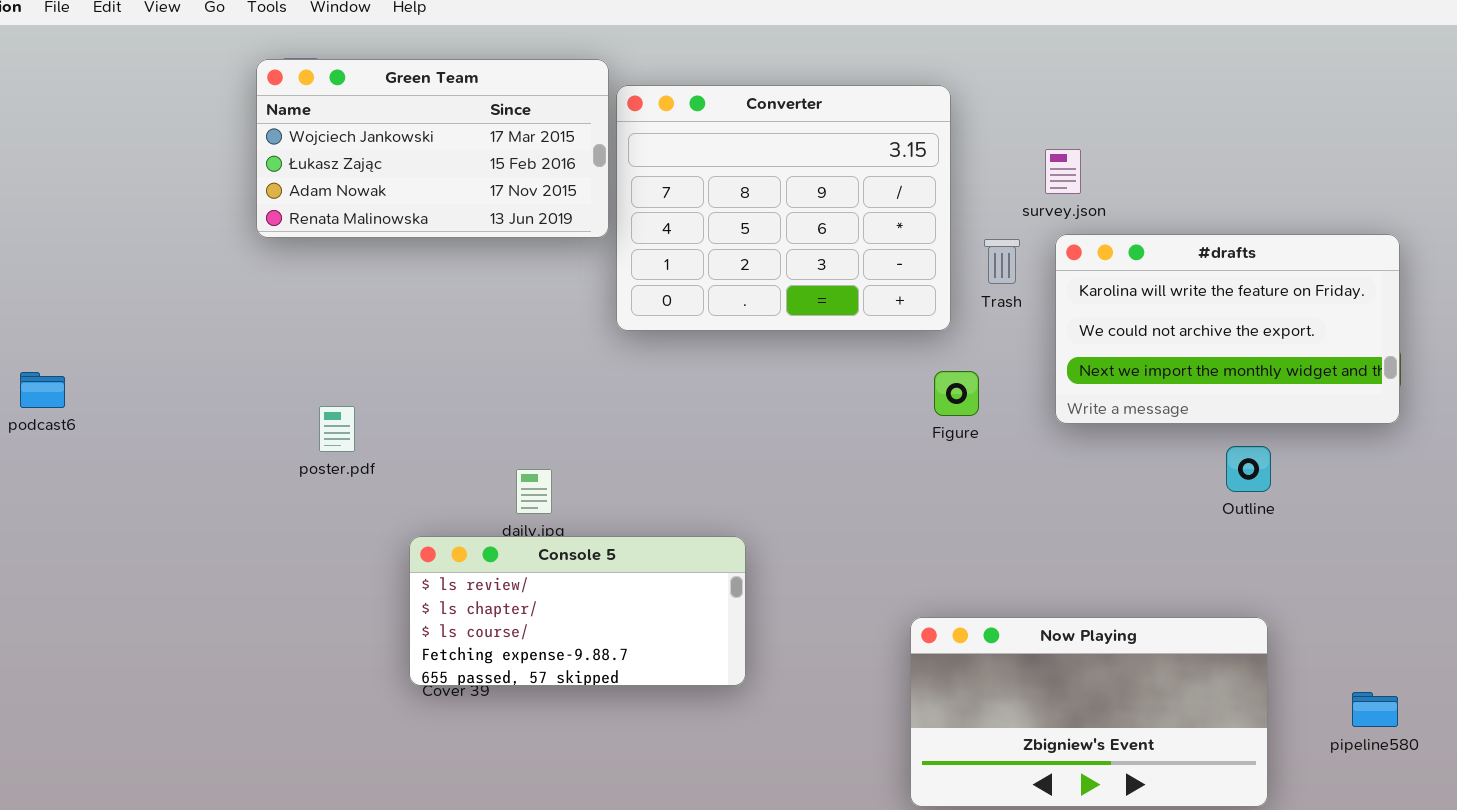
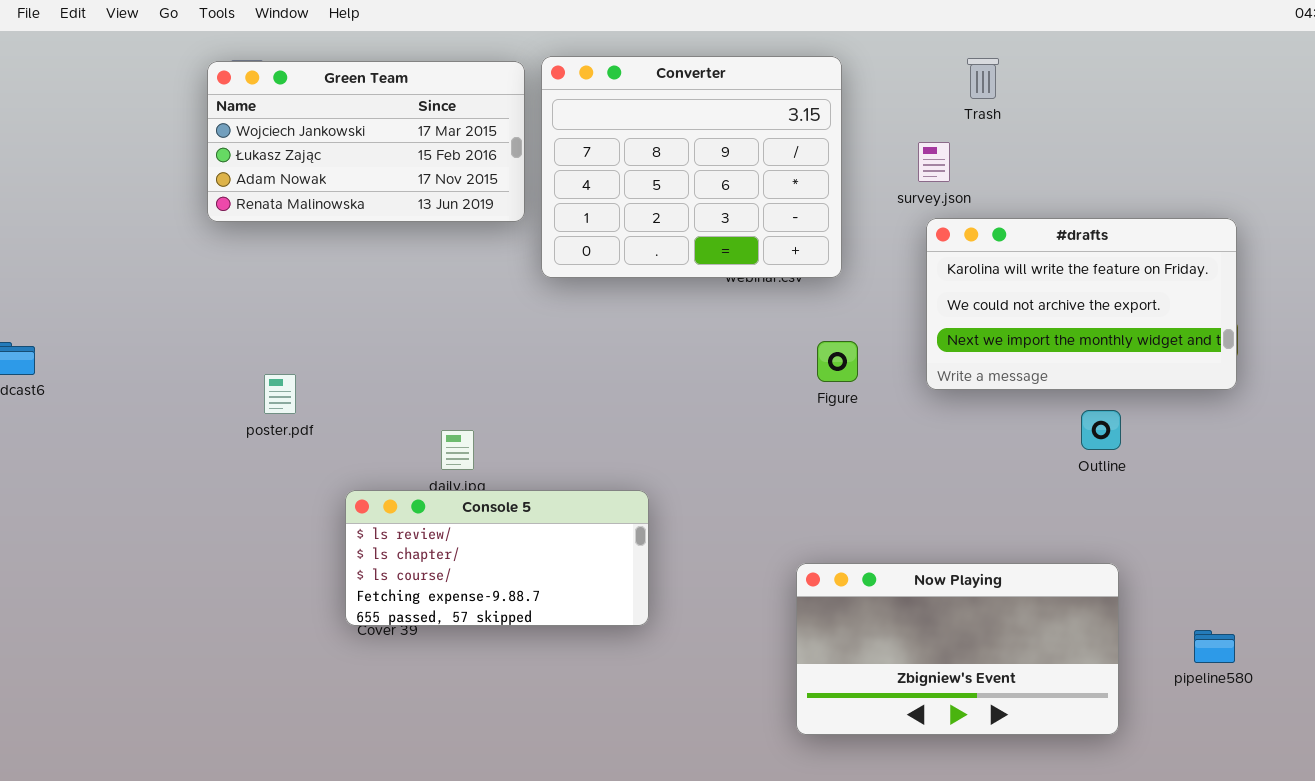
Converter: [616,85,951,331] -> [541,56,842,278], moved
Trash: [984,239,1020,284] -> [967,58,999,99], moved

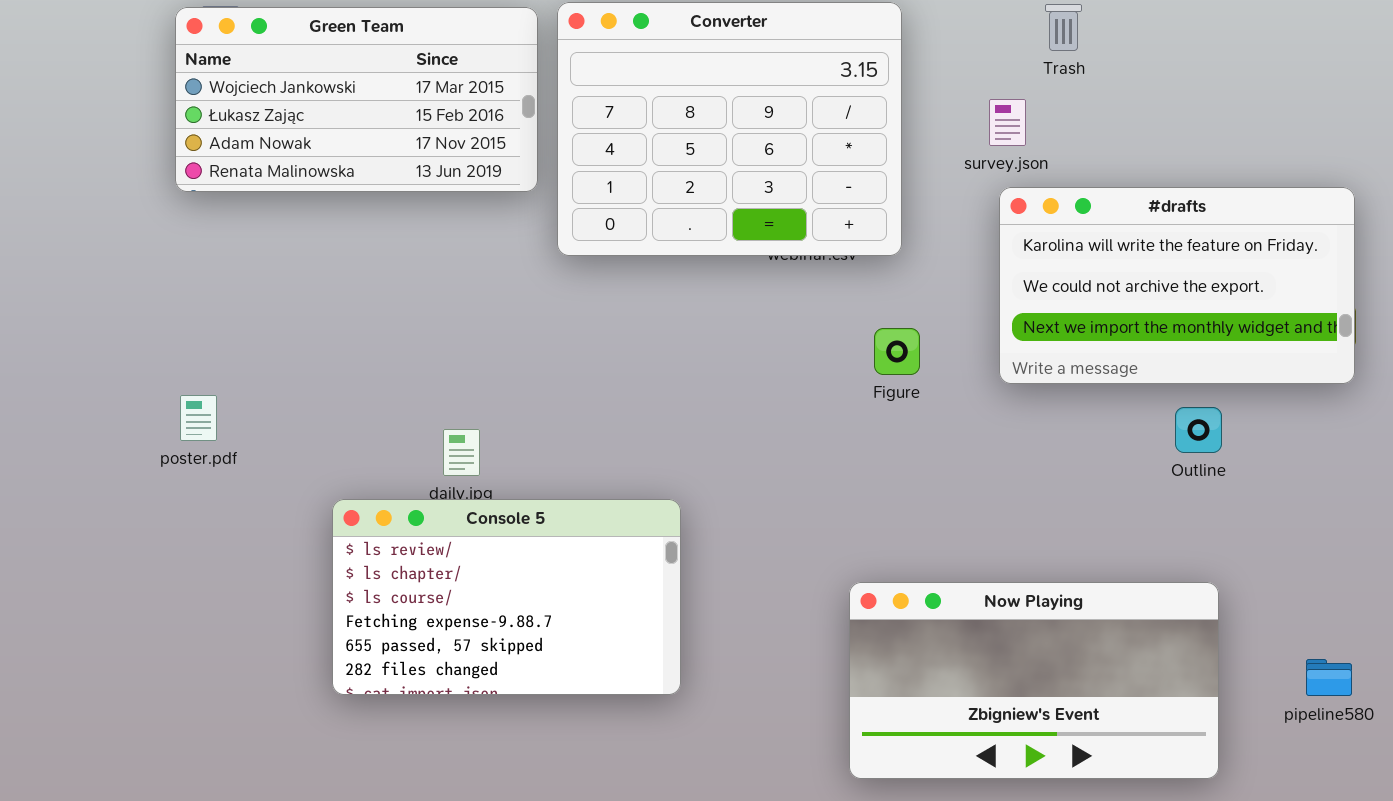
poster.pdf: [264,374,296,414] -> [180,395,217,441], moved
Console 5: [345,490,649,626] -> [332,499,681,695], resized

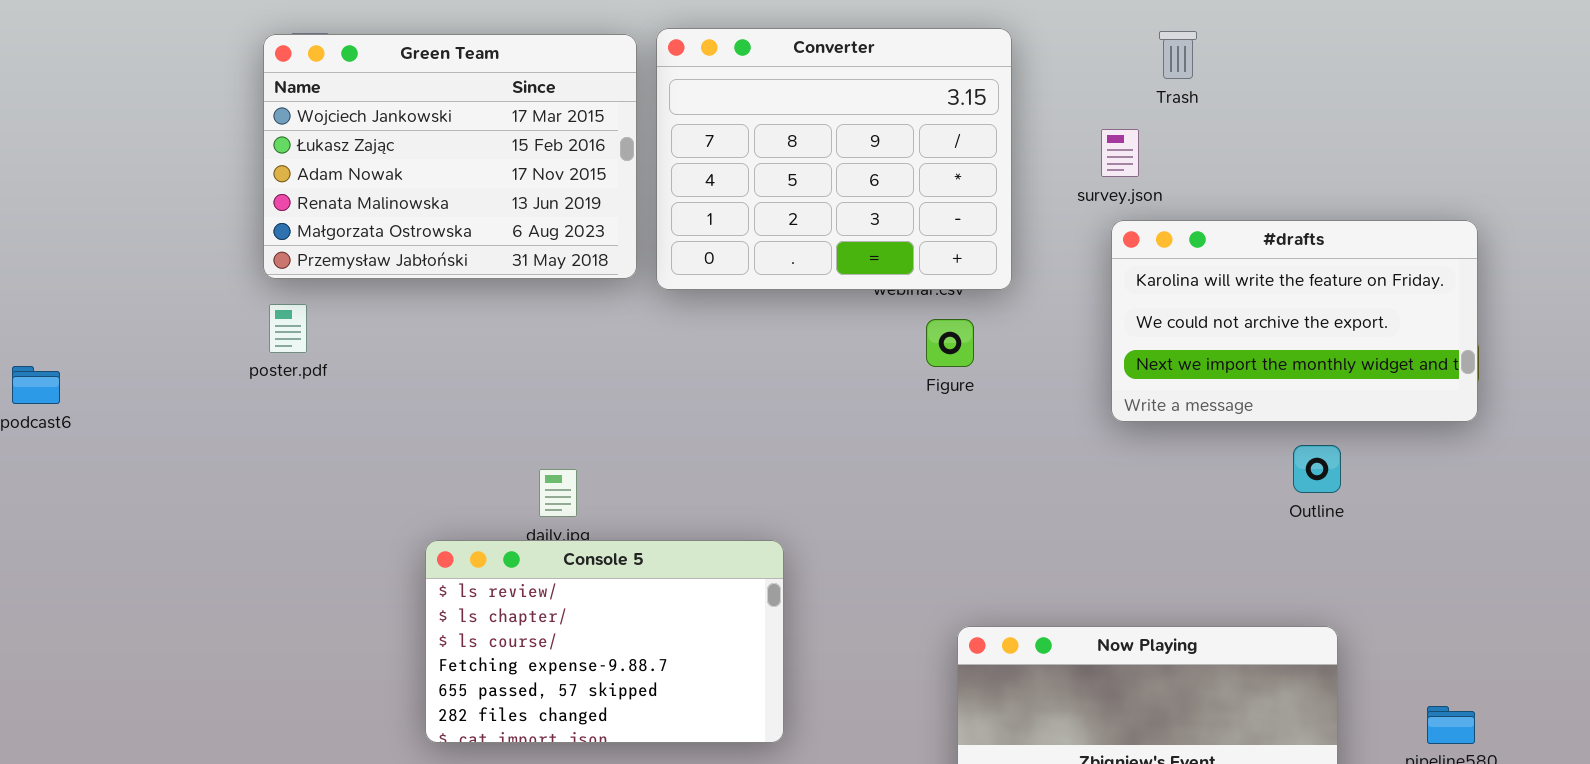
Green Team: [175,7,538,192] -> [263,34,637,279], resized
Figure: [874,328,920,375] -> [926,319,974,367], moved
poster.pdf: [180,395,217,441] -> [269,304,307,353], moved

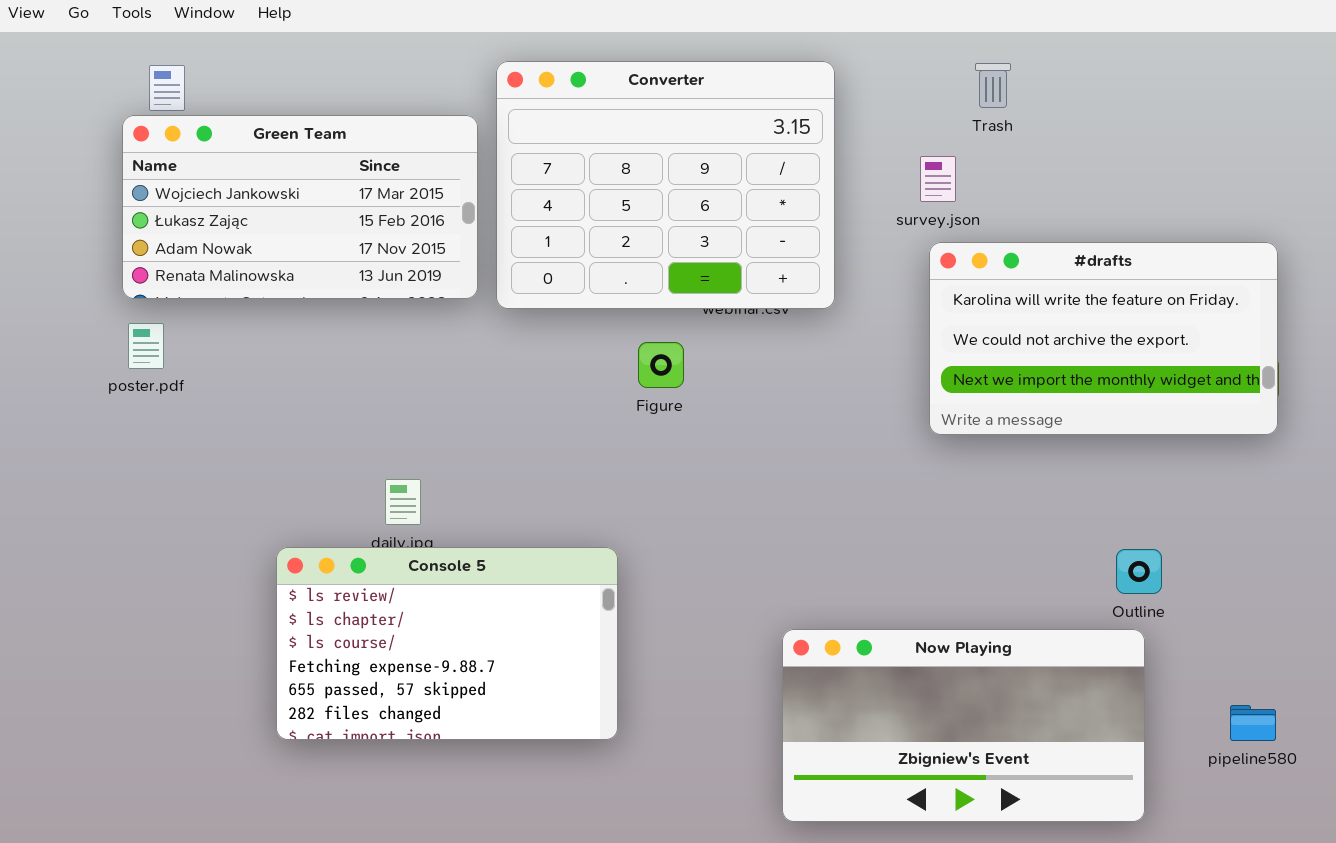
Green Team: [263,34,637,279] -> [122,115,478,299], resized
Figure: [926,319,974,367] -> [638,342,684,388], moved
Outline: [1293,445,1341,493] -> [1116,549,1162,594], moved

